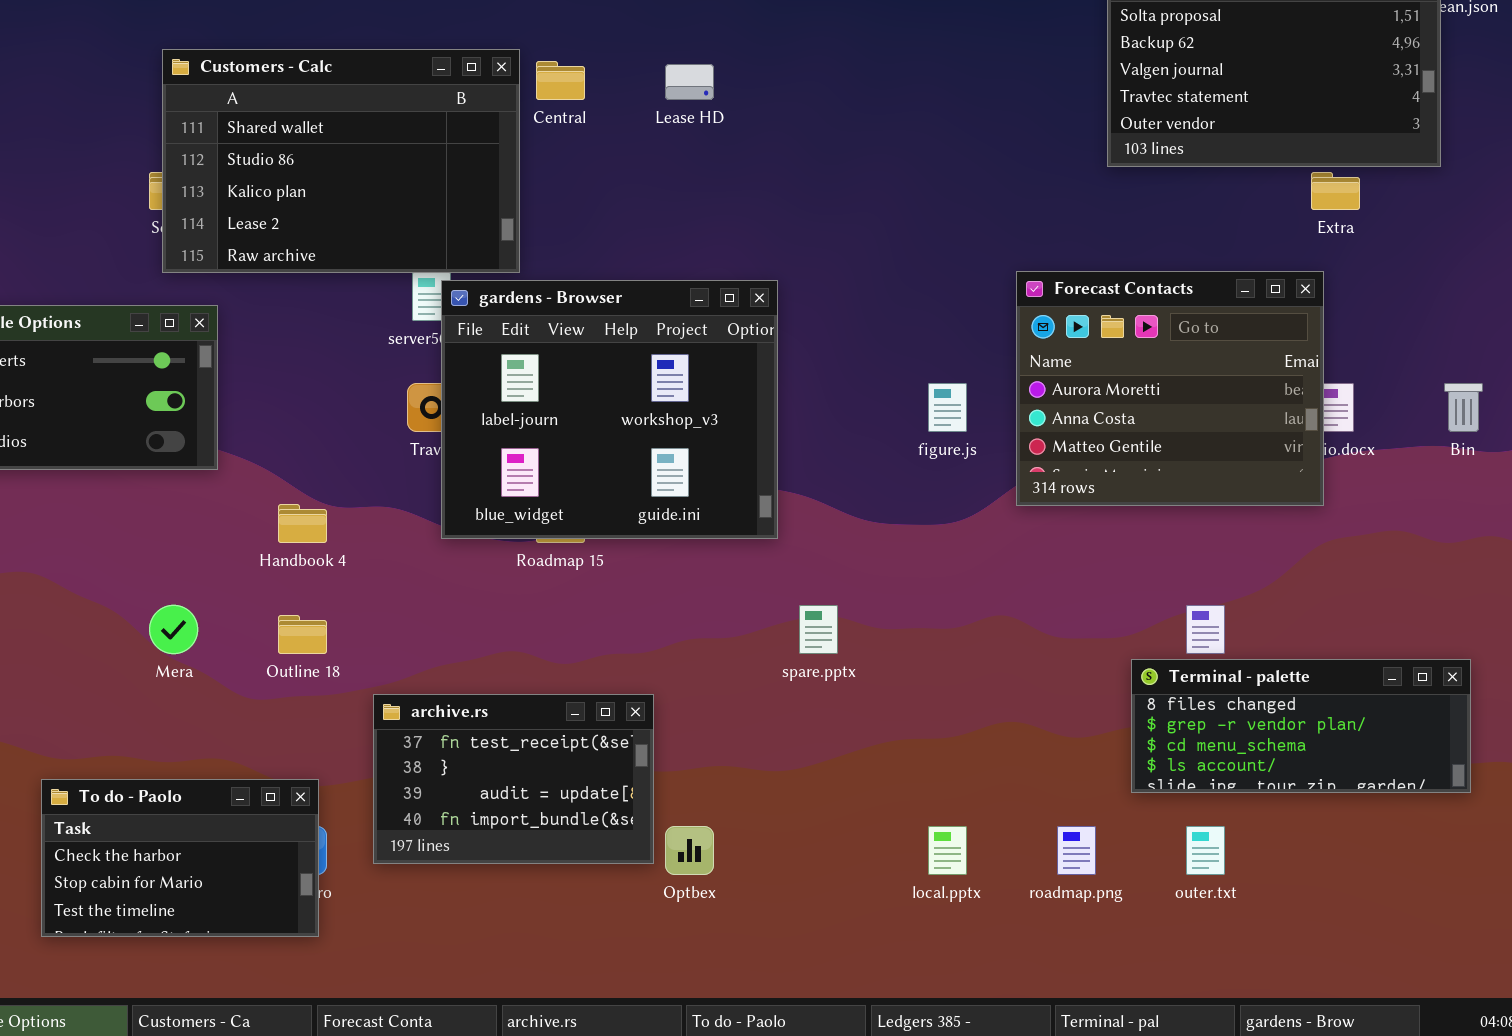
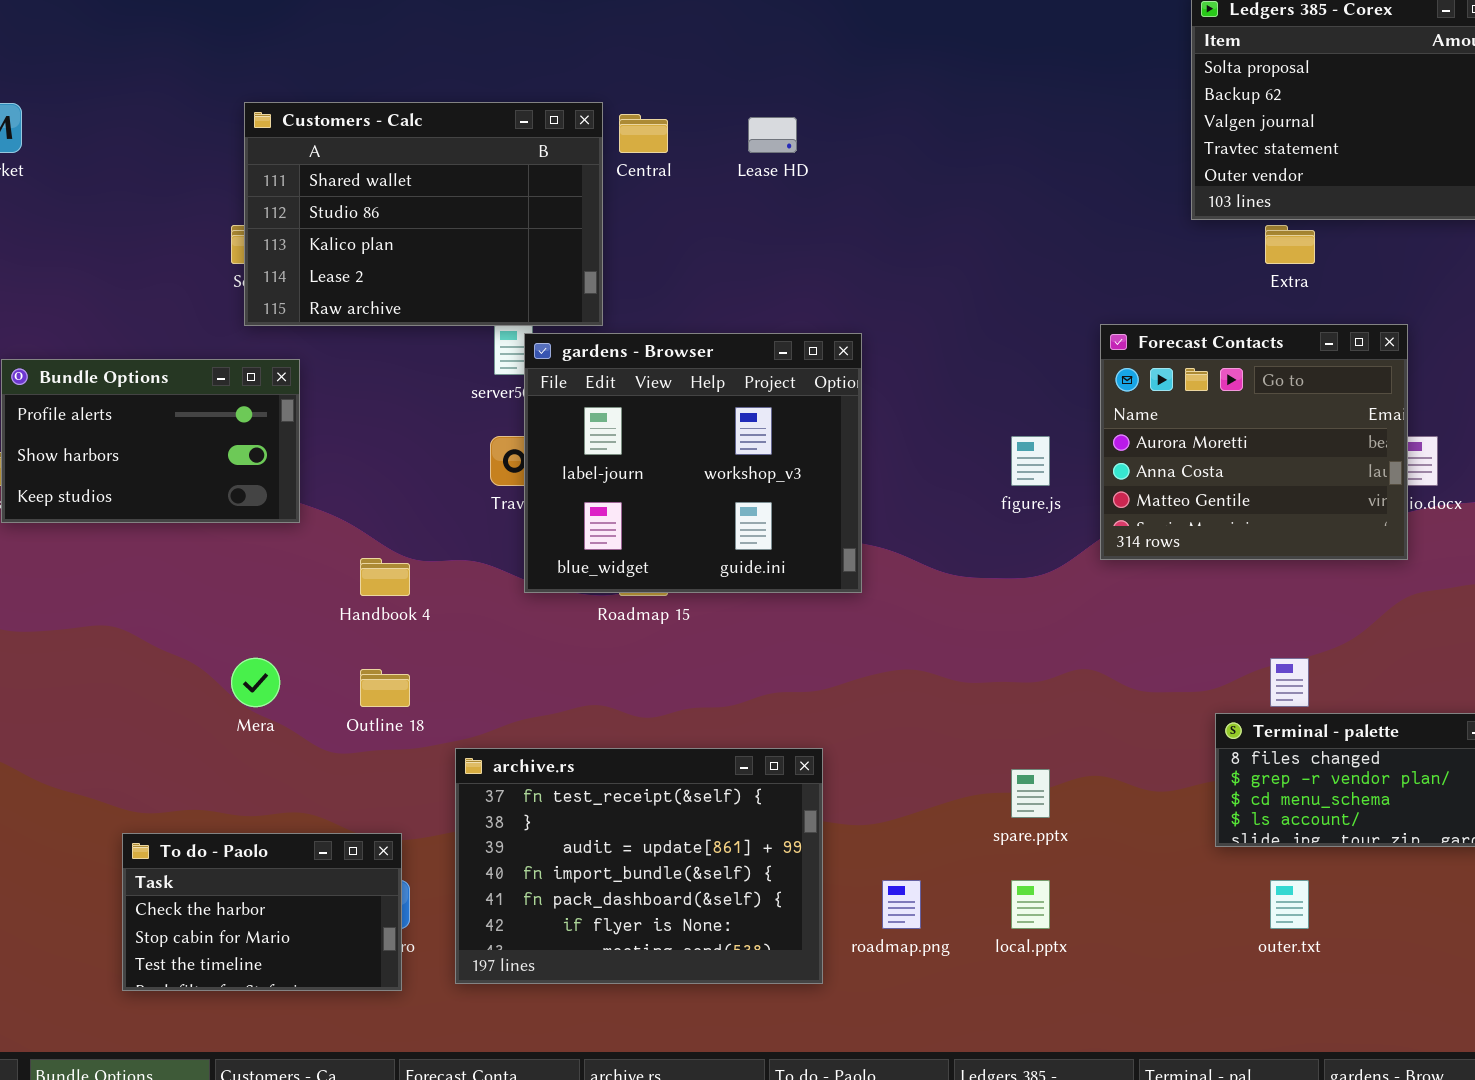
Extra: [1311,172,1360,210] -> [1265,225,1315,264], moved
spare.pptx: [799,605,838,654] -> [1011,769,1050,818], moved
archive.rs: [373,694,654,864] -> [455,748,823,984], resized
roadmap.png: [1057,826,1096,875] -> [882,880,921,929], moved

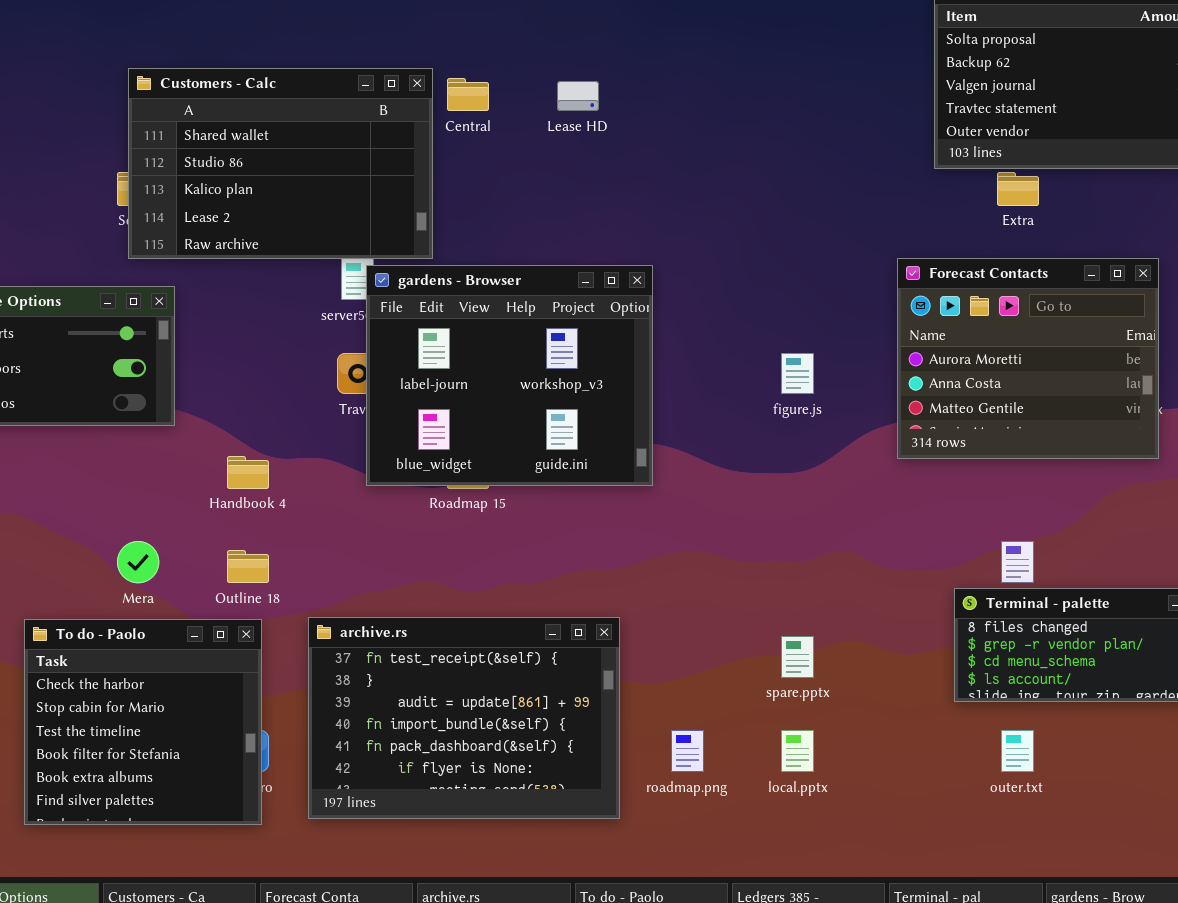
Forecast Contacts: [1100,324,1408,560] -> [897,258,1159,459], moved
To do - Paolo: [122,833,402,991] -> [24,619,262,825], resized

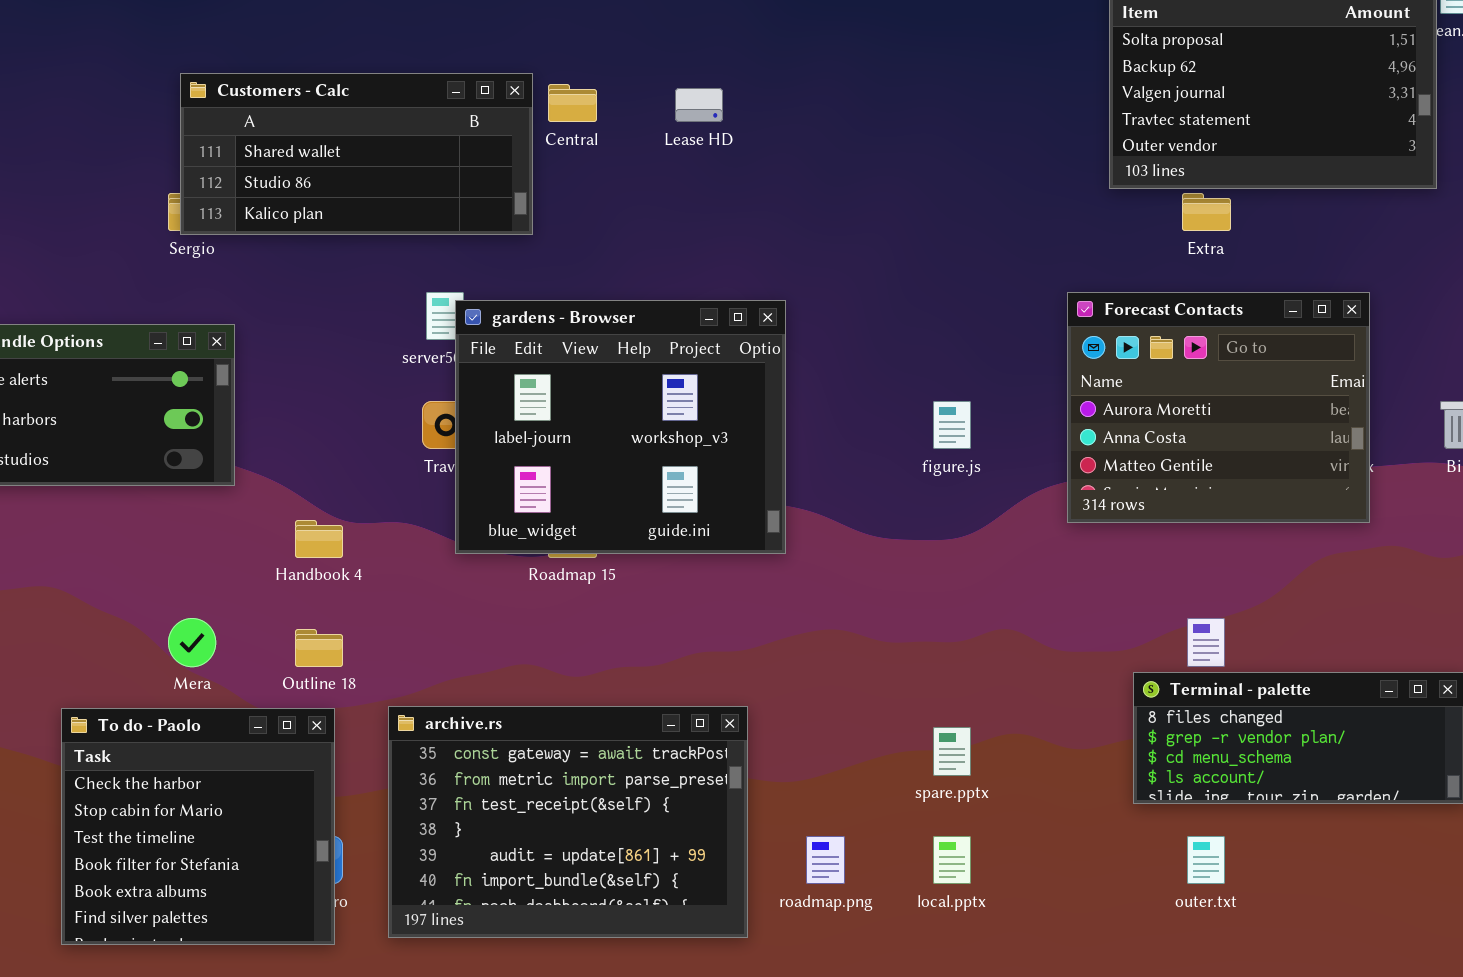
Customers - Calc: [128,68,433,259] -> [180,73,533,235], resized
archive.rs: [308,617,620,819] -> [388,706,748,938], scrolled up 2 rows

